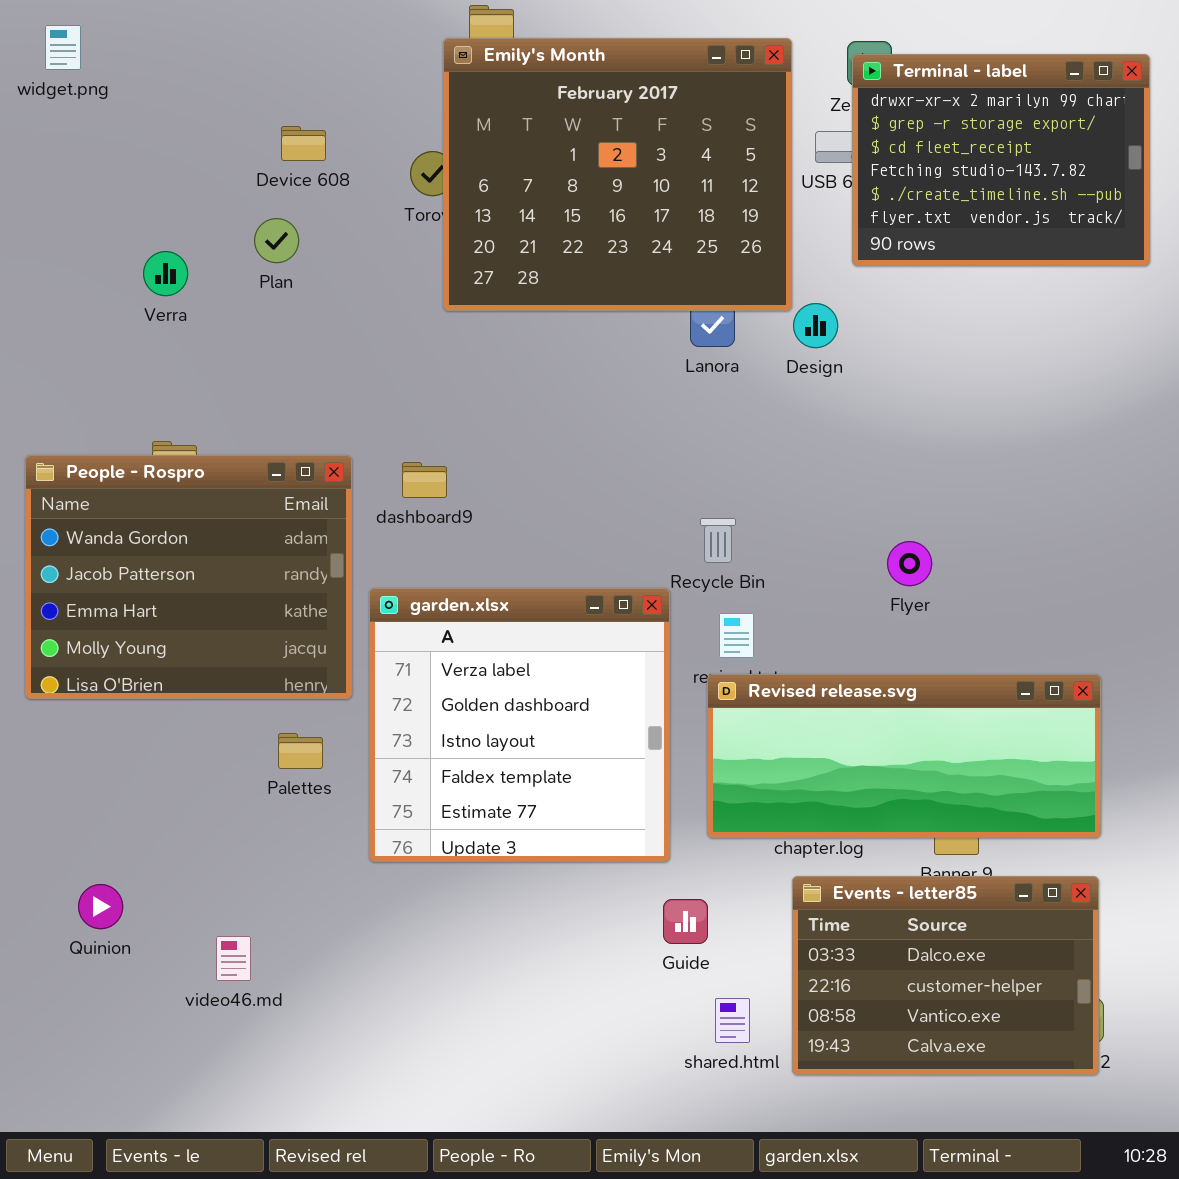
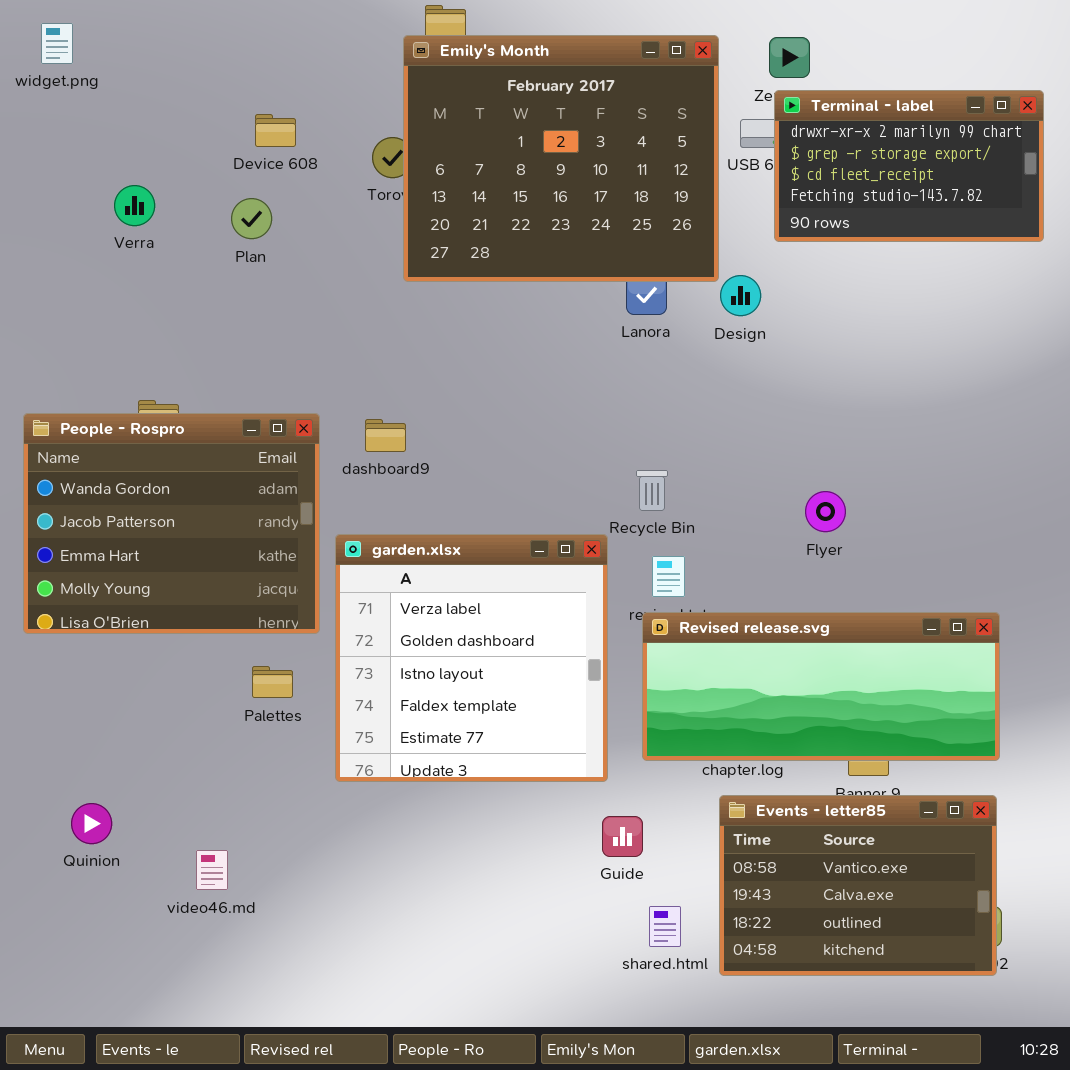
Terminal - label: [852,54,1150,266] -> [774,90,1044,242], resized
Verra: [143,251,188,296] -> [114,185,155,226], moved
Events - letter85: [792,876,1099,1075] -> [719,795,997,976], scrolled down 2 rows

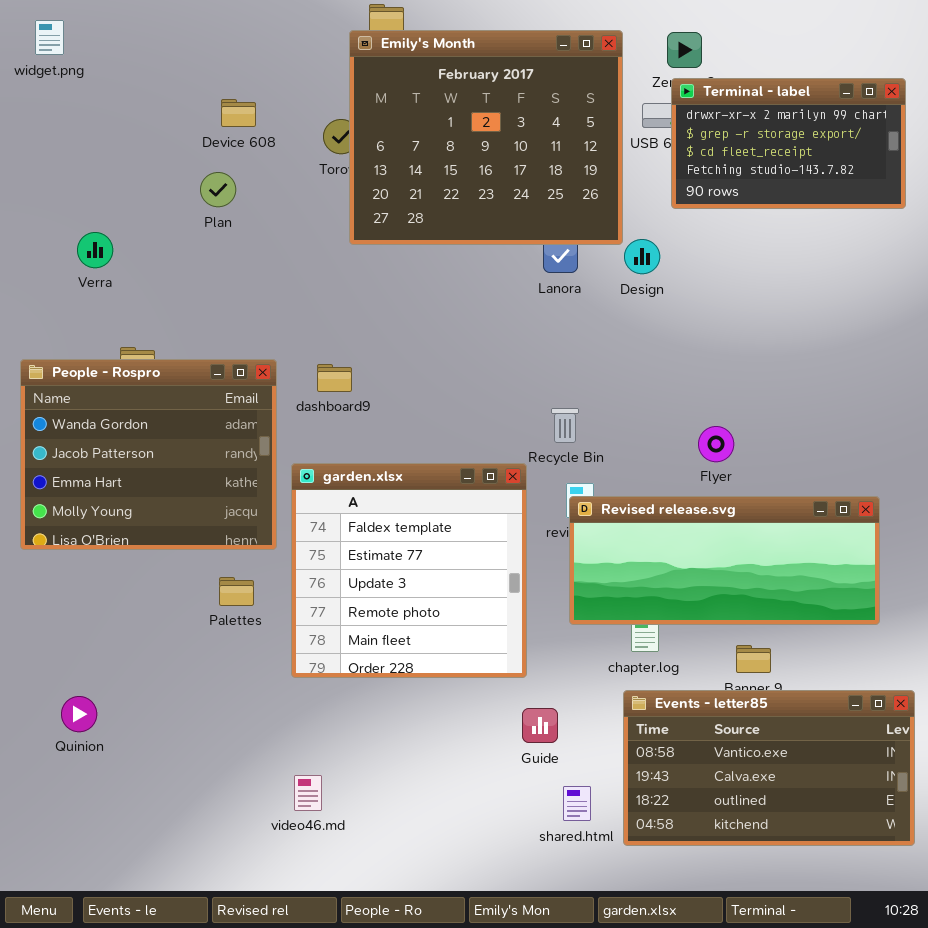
Verra: [114,185,155,226] -> [77,232,113,268], moved
garden.xlsx: [335,534,608,782] -> [291,463,527,678], scrolled down 3 rows
Revised release.svg: [642,612,1000,761] -> [569,496,880,625], moved
Events - letter85: [719,795,997,976] -> [623,690,915,846], resized
video46.md: [196,850,228,890] -> [294,775,322,811], moved

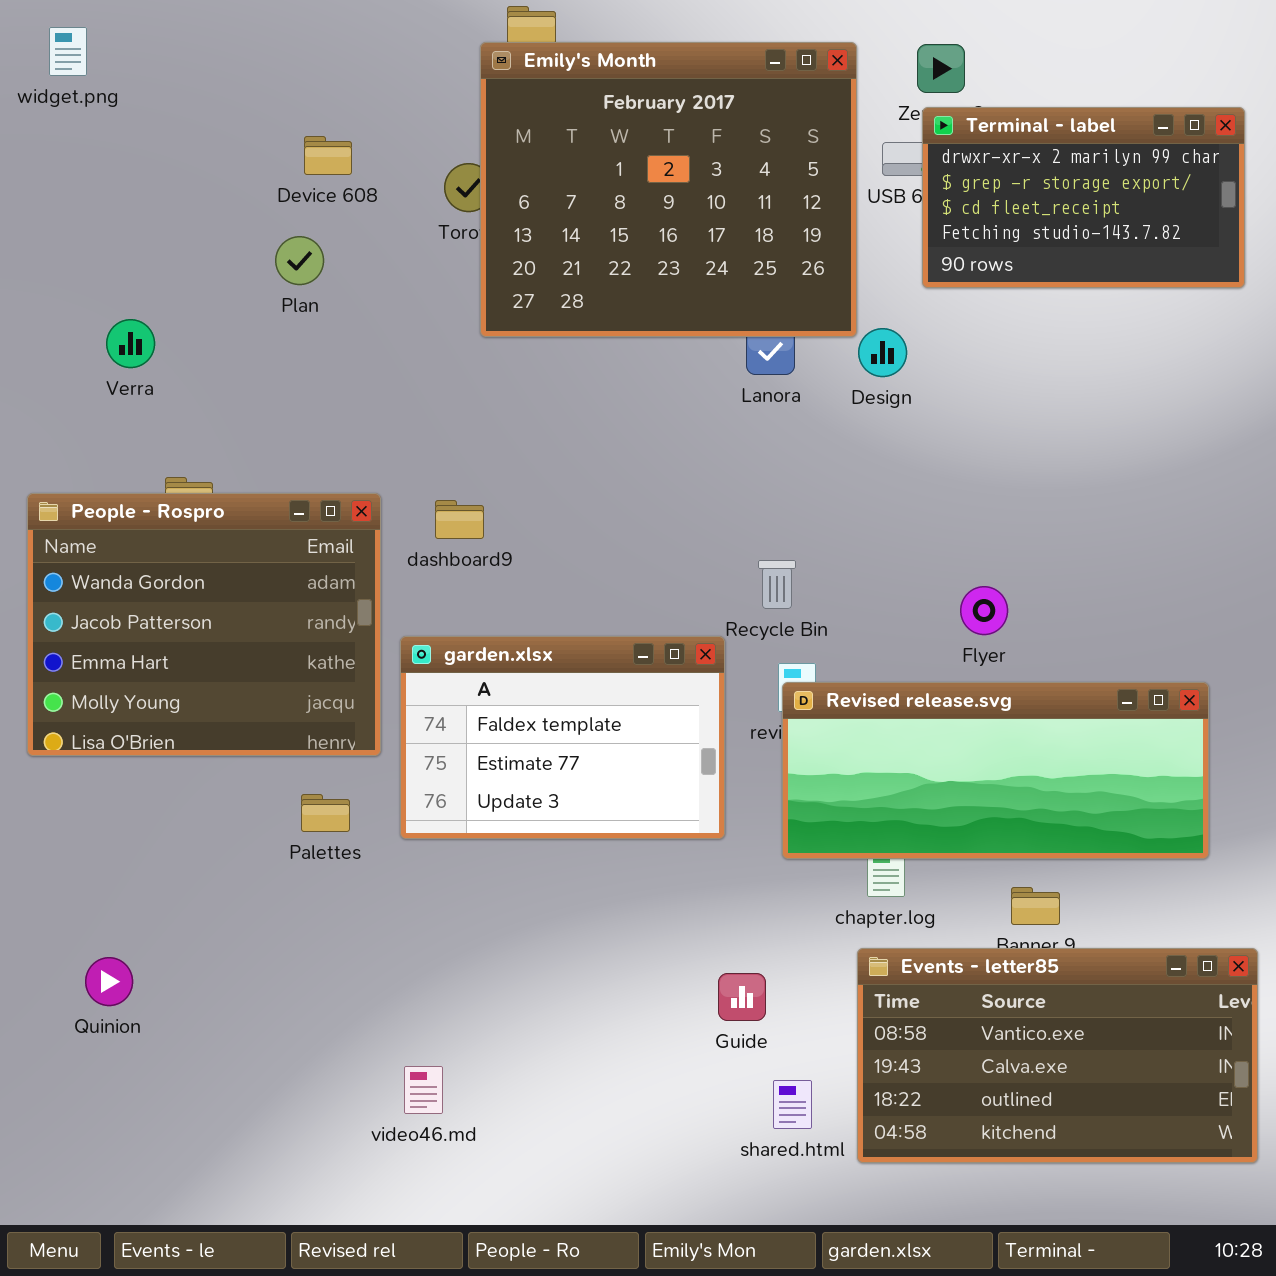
garden.xlsx: [291,463,527,678] -> [400,636,725,839], resized

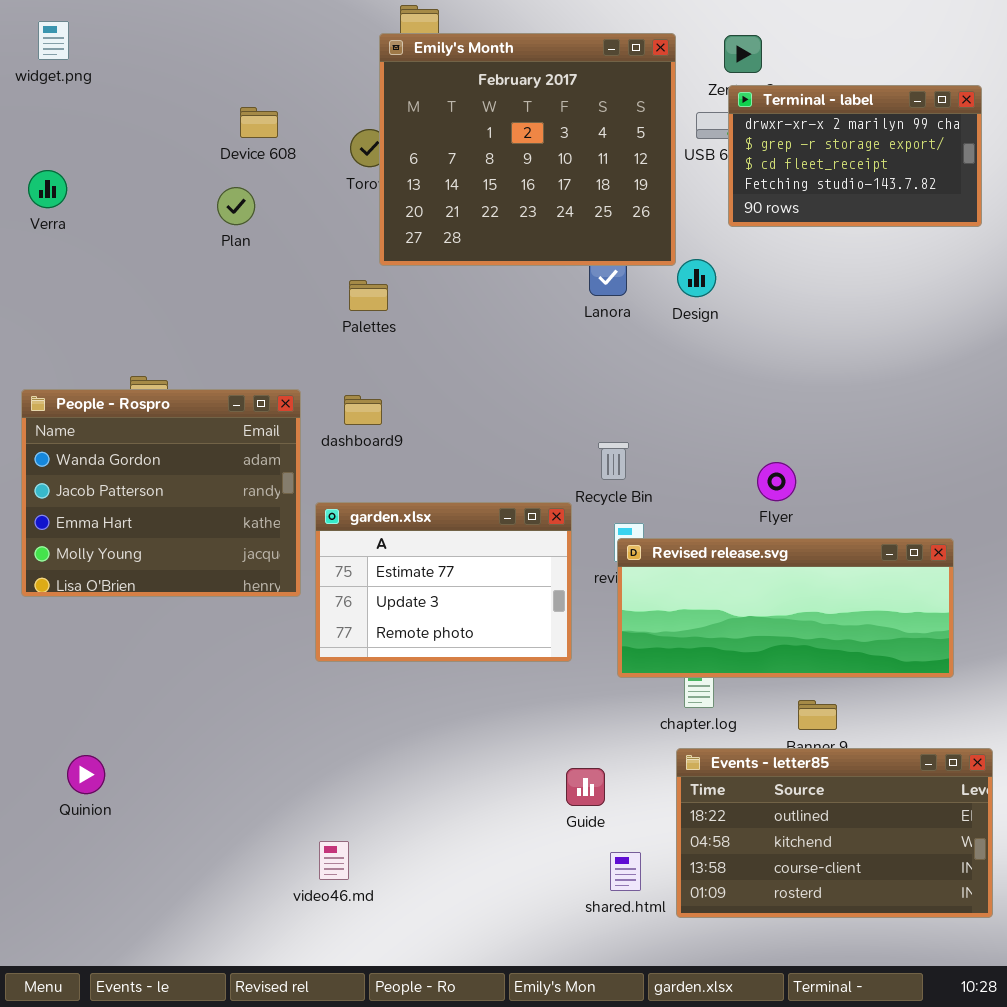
Verra: [106,319,155,368] -> [28,170,67,208], moved
garden.xlsx: [400,636,725,839] -> [315,502,572,662], scrolled down 1 row
Palettes: [301,794,350,832] -> [349,280,388,311], moved
Events - letter85: [857,948,1258,1163] -> [676,748,993,918], scrolled down 2 rows

